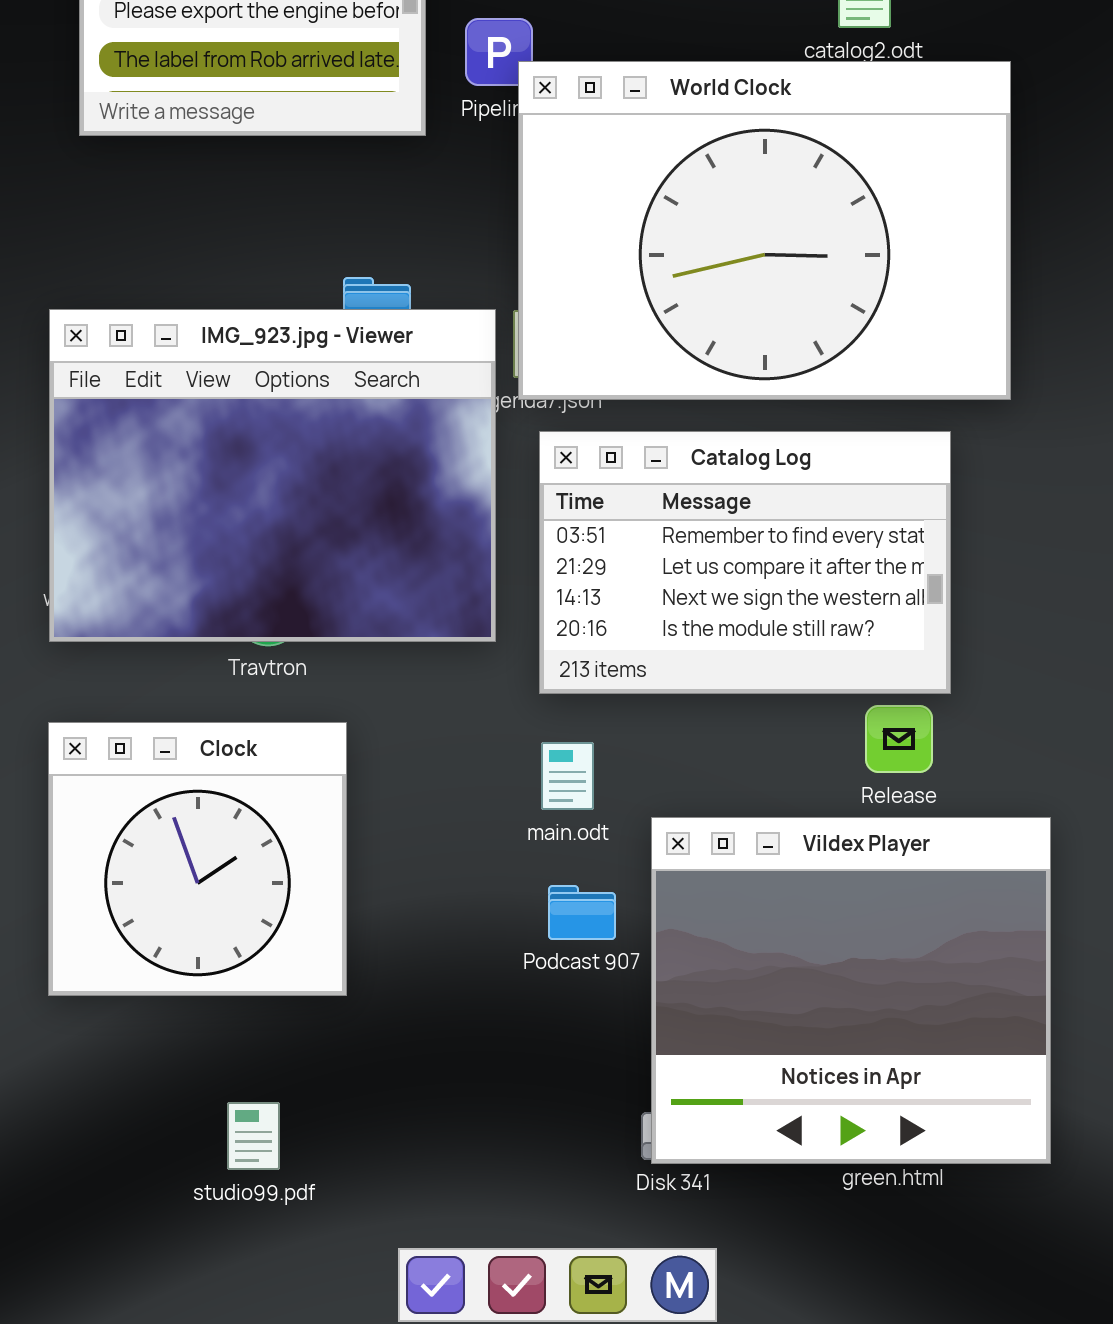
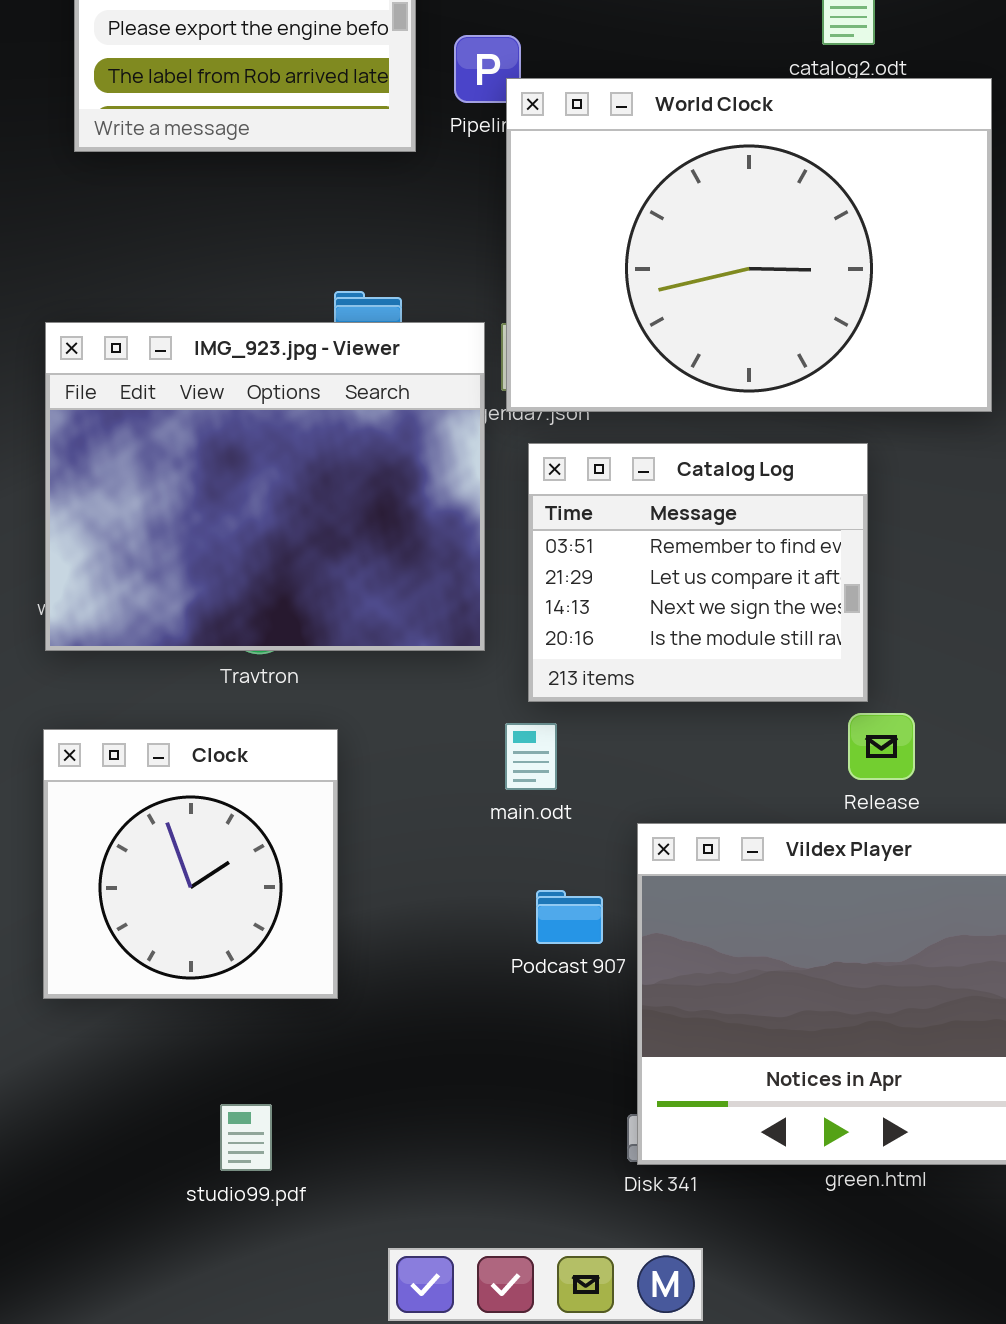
Catalog Log: [539,431,951,694] -> [528,443,868,702], resized
main.odt: [541,742,594,810] -> [505,723,557,790], moved

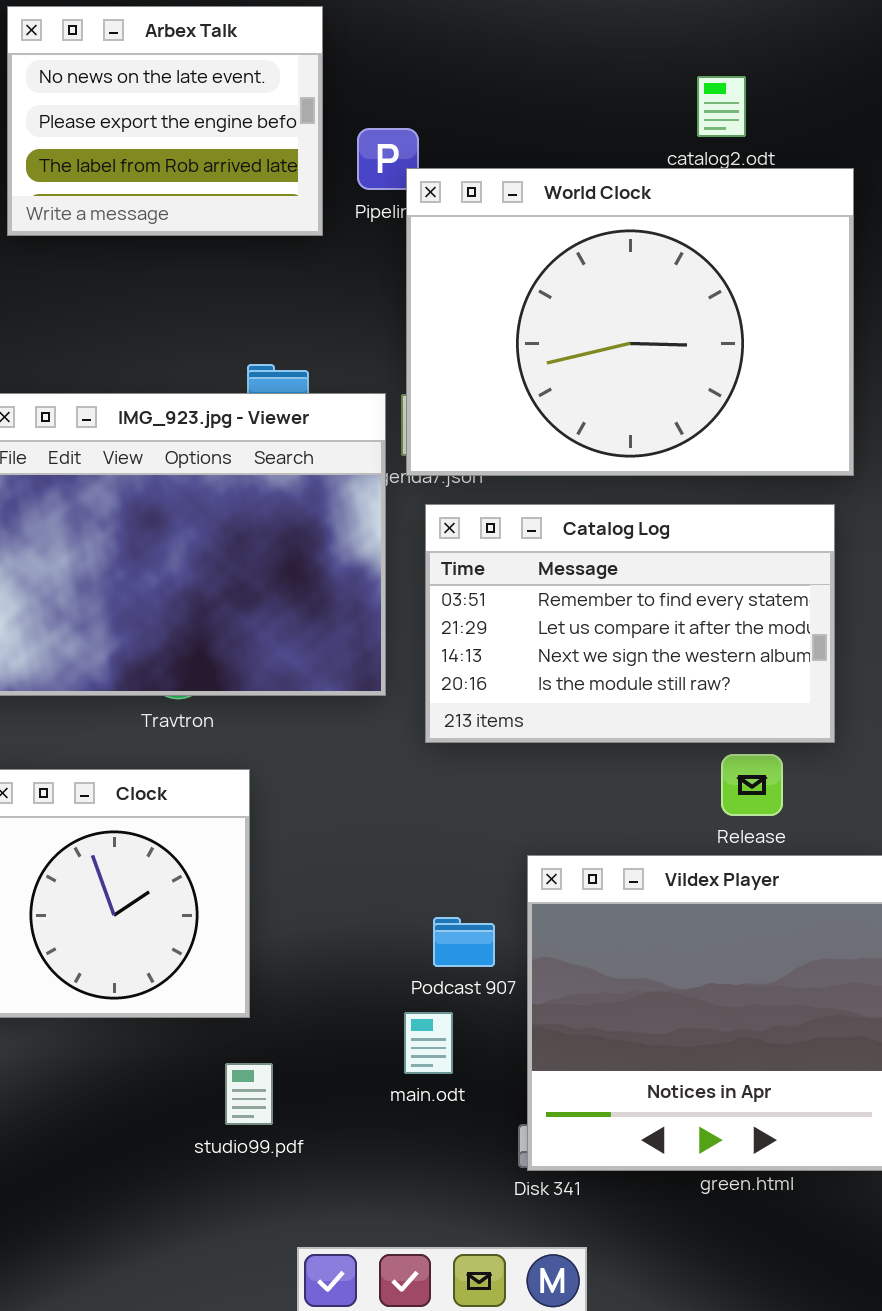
Catalog Log: [528,443,868,702] -> [425,504,835,743], resized
main.odt: [505,723,557,790] -> [404,1012,453,1074], moved
studio99.pdf: [220,1104,272,1171] -> [225,1063,273,1125], moved

